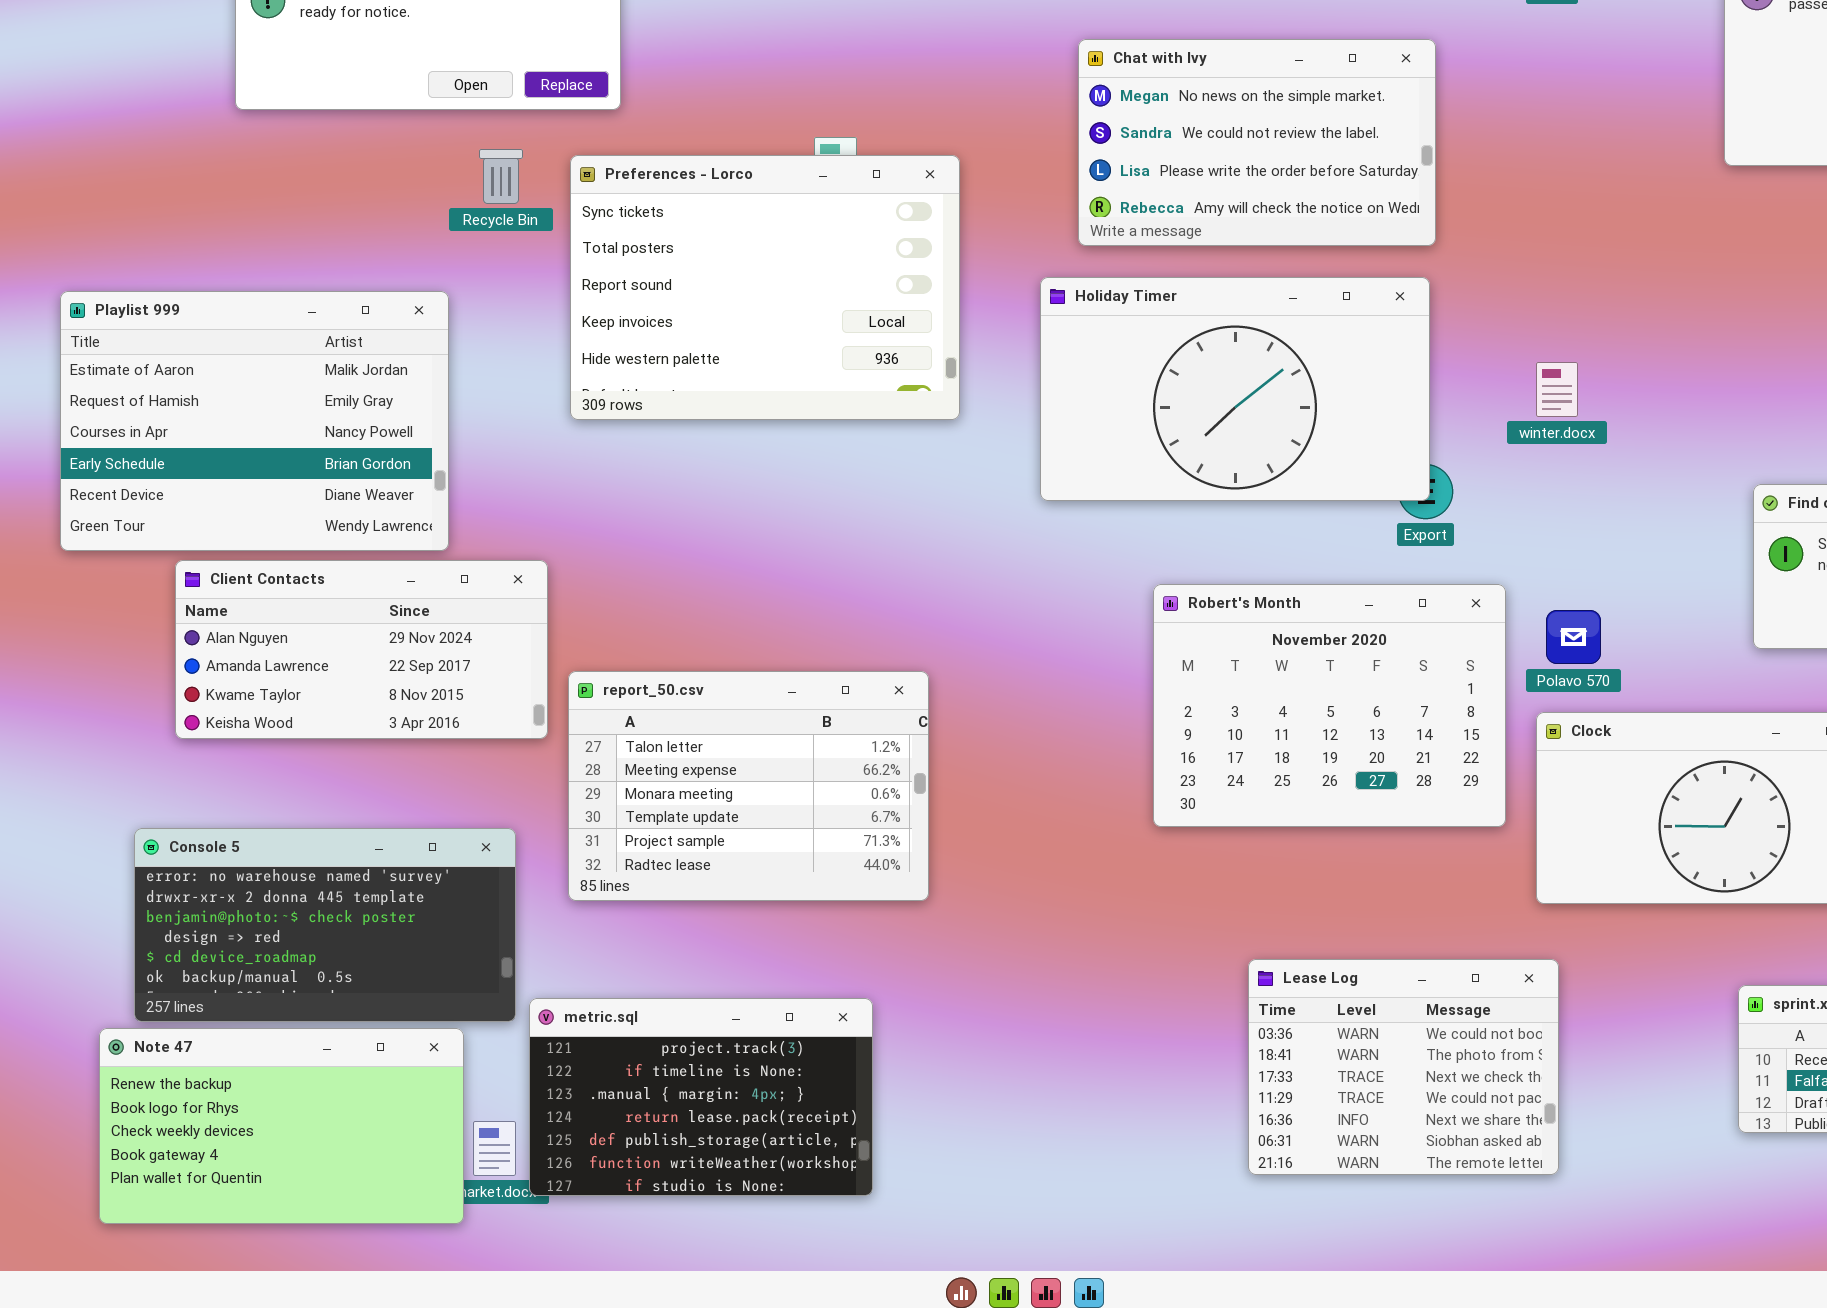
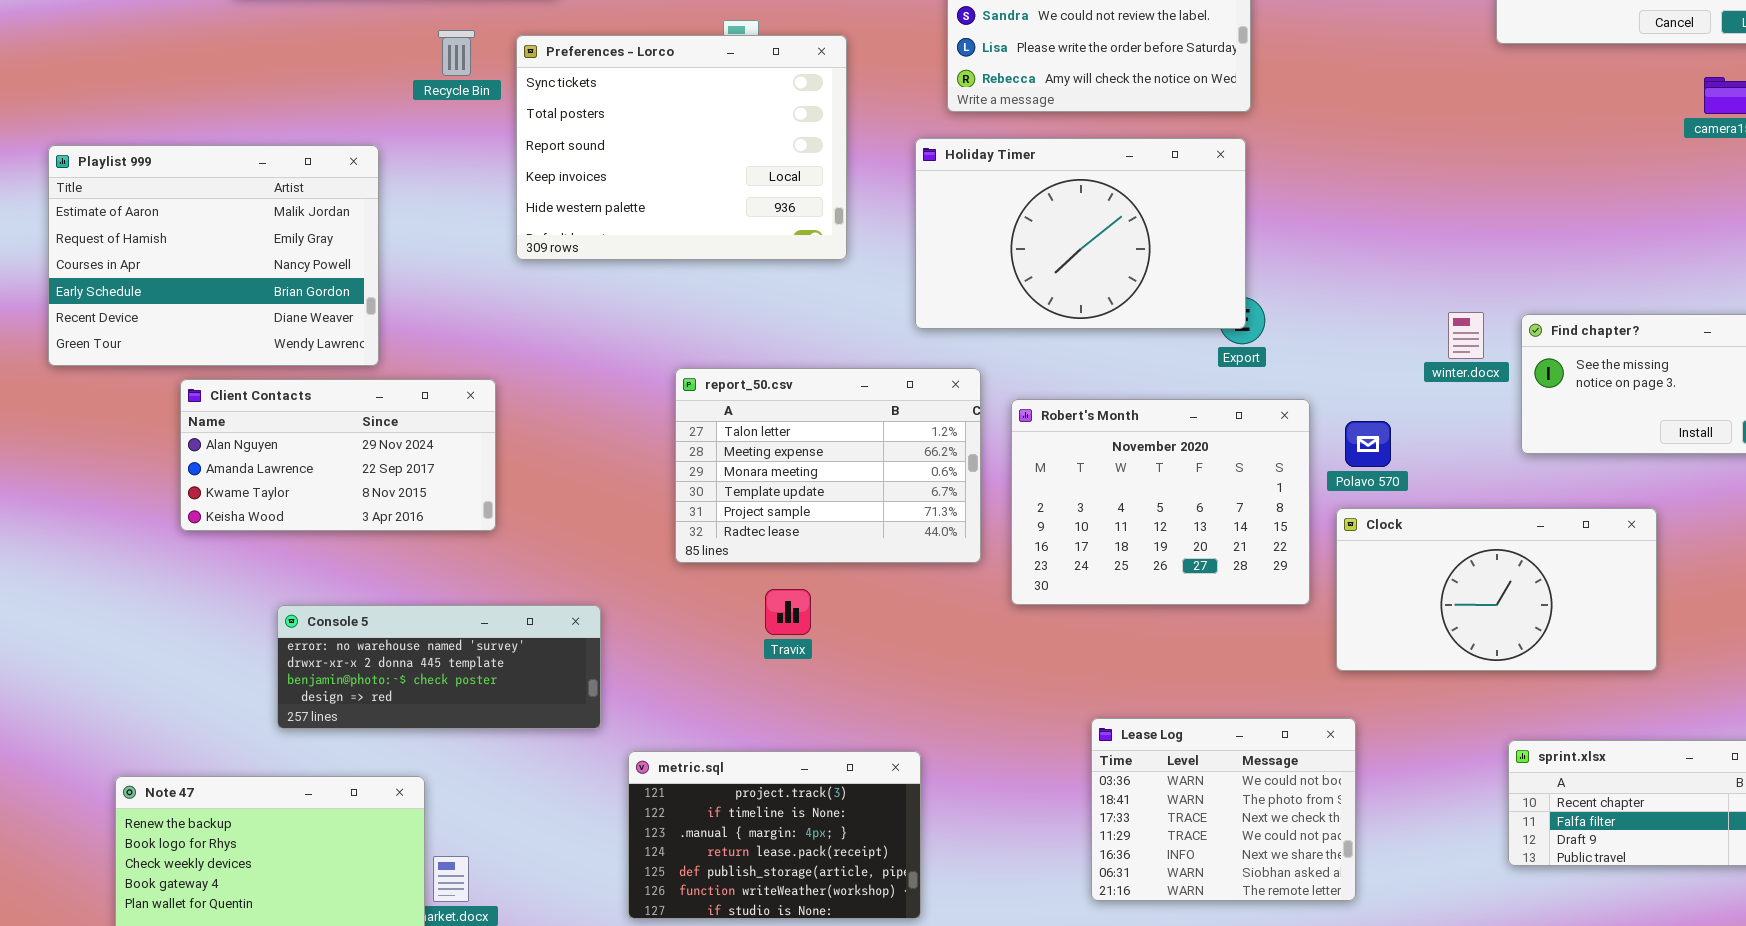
Playlist 999: [60,291,449,551] -> [48,145,379,366], moved
winter.docx: [1536,362,1578,417] -> [1448,312,1484,359], moved
report_50.csv: [568,671,929,901] -> [675,368,981,563], moved
Console 5: [134,828,516,1022] -> [277,605,601,729], moved, resized
metric.sql: [529,998,873,1196] -> [628,751,921,919], moved

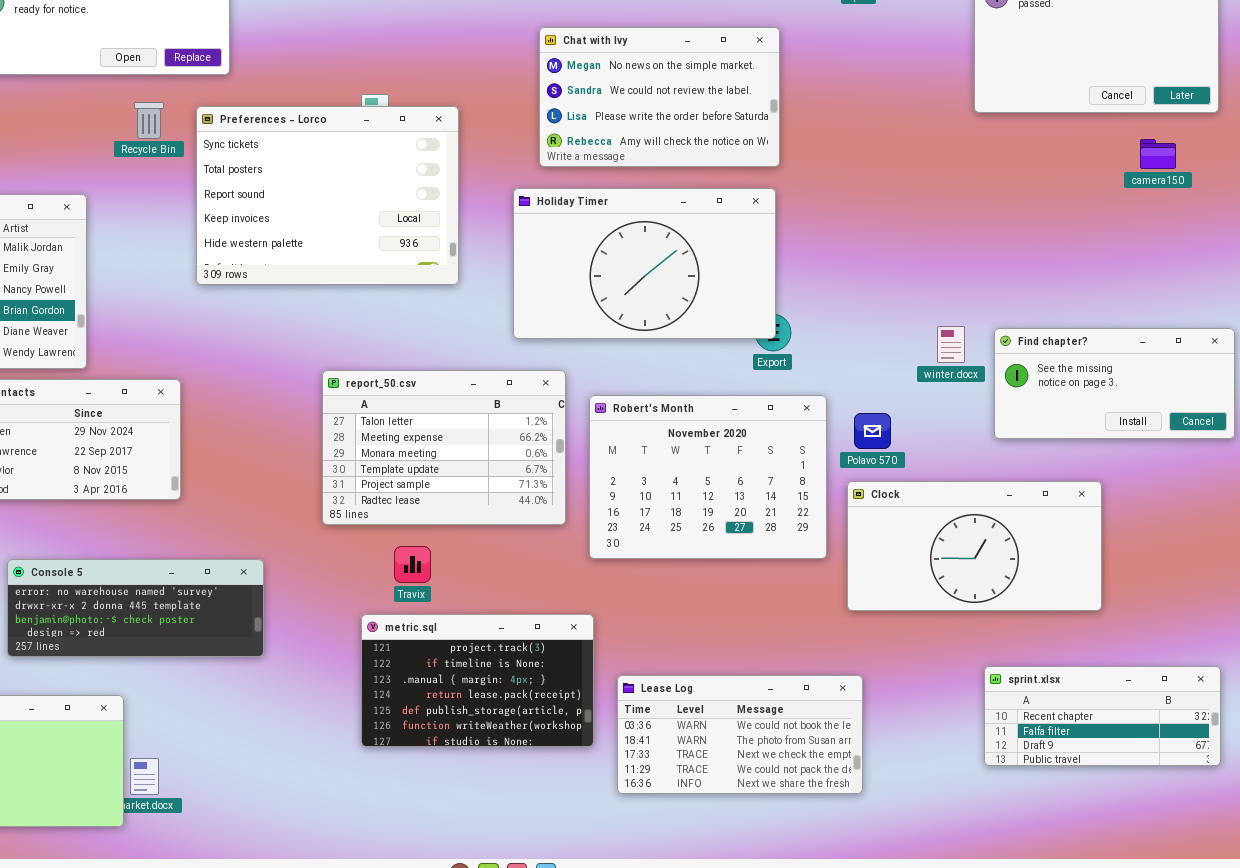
Lease Log: [1091,718,1356,901] -> [617,675,863,794], resized
metric.sql: [628,751,921,919] -> [361,614,594,747], moved

